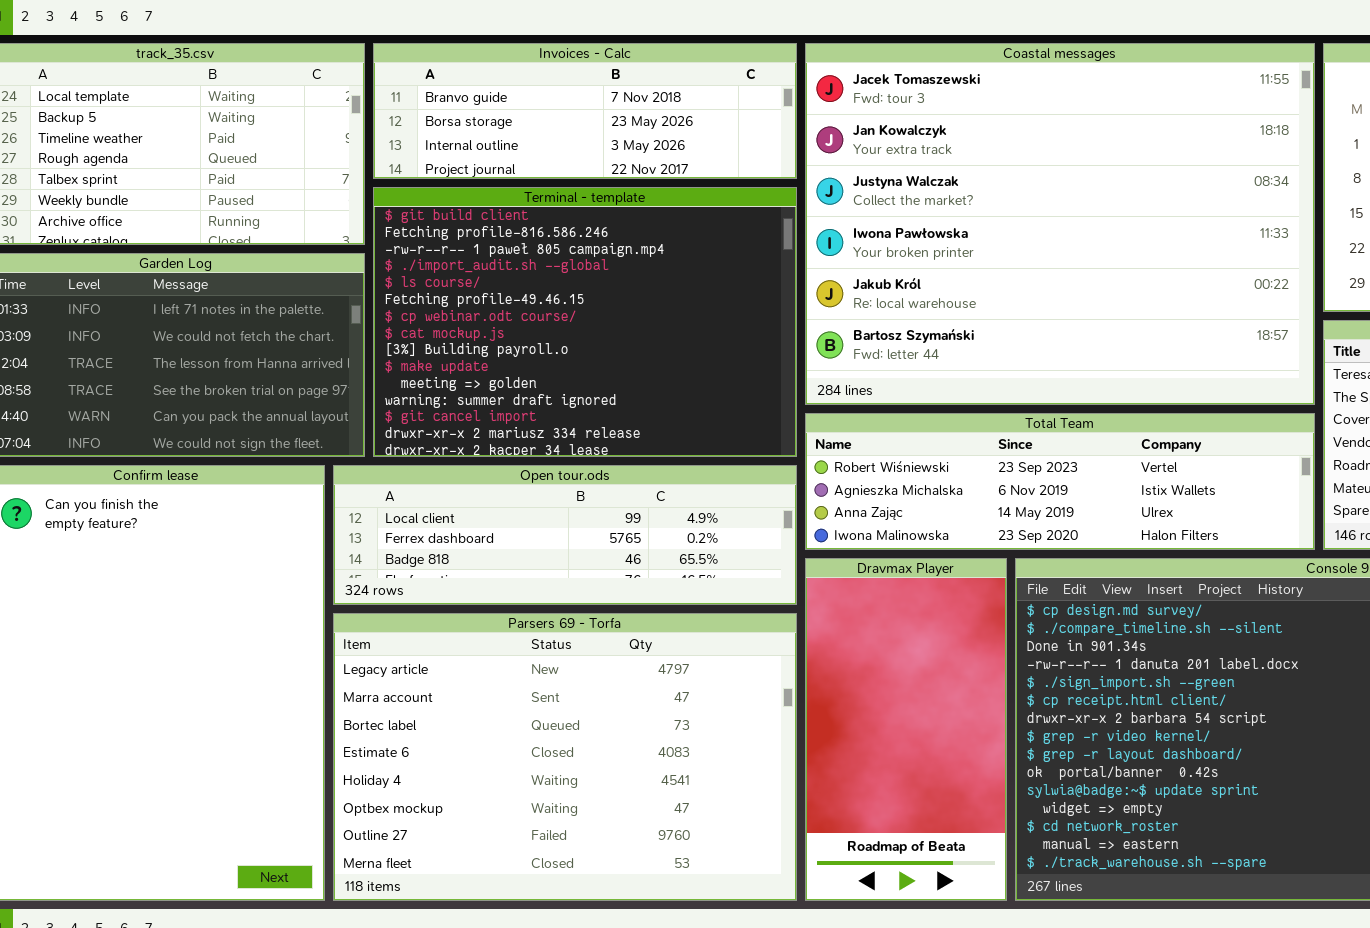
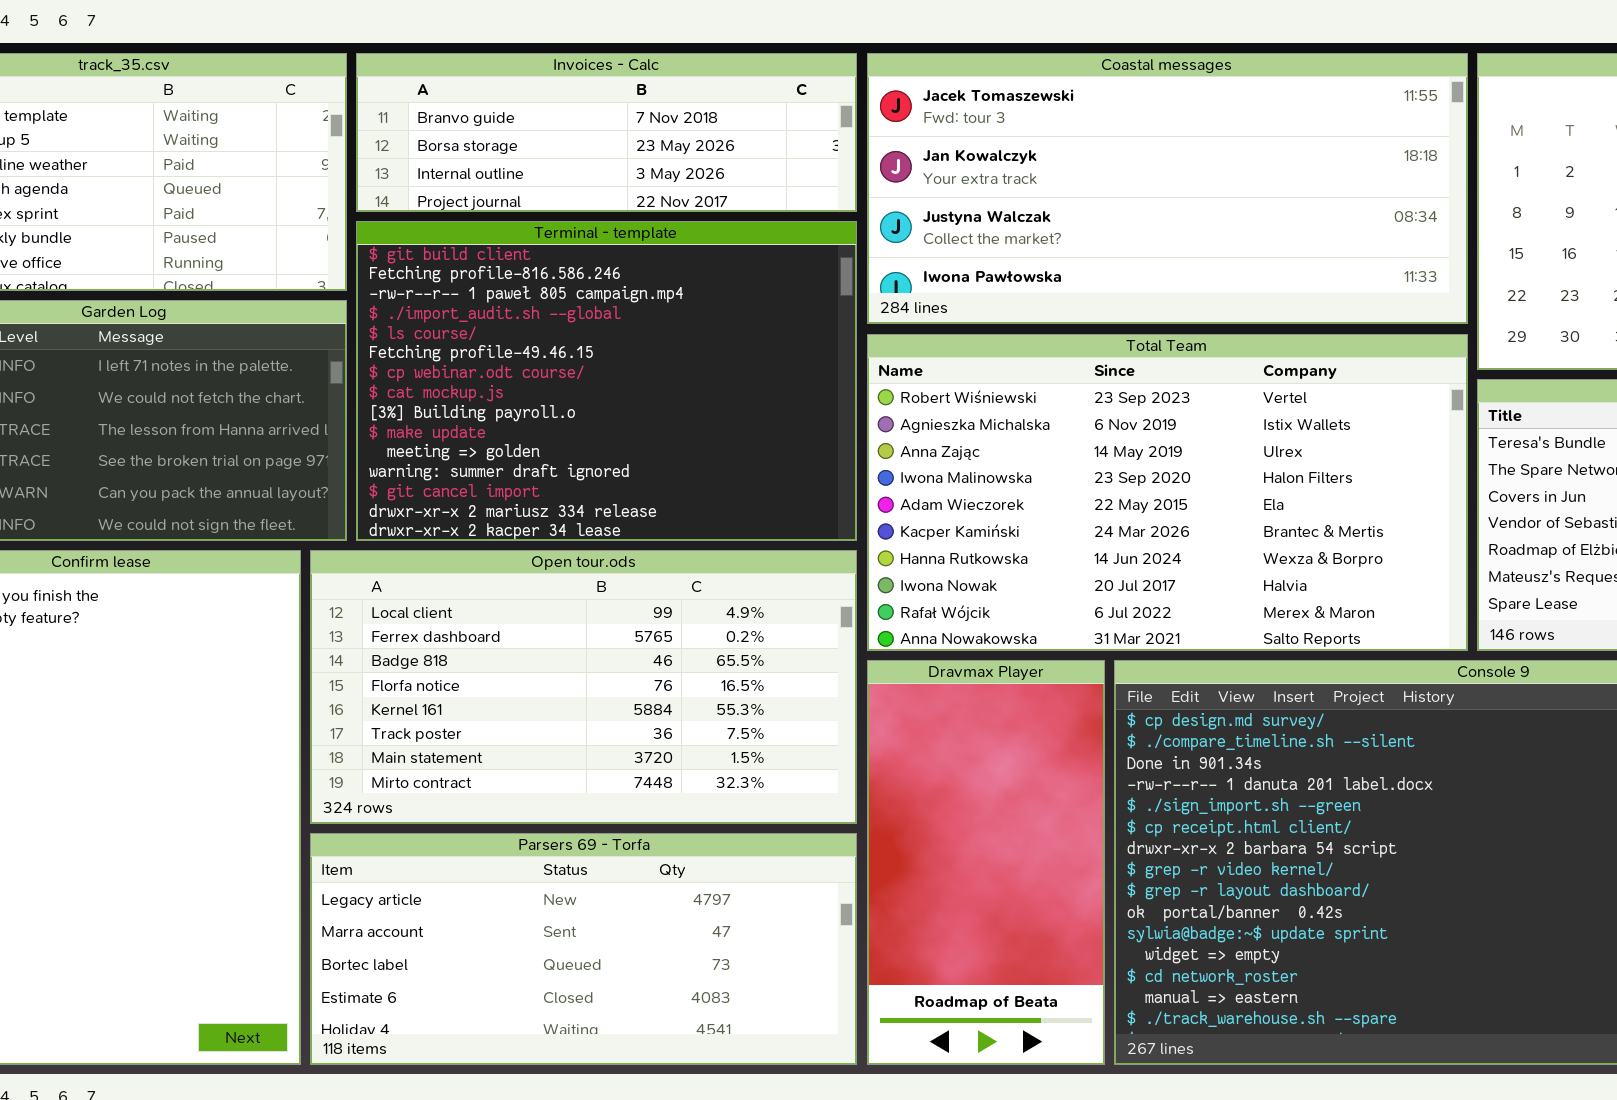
Coastal messages: [805,43,1315,405] -> [867,53,1468,324], resized
Total Team: [805,413,1315,550] -> [867,334,1468,651], resized
Open tour.ods: [333,465,797,605] -> [310,550,857,824], resized
Parsers 69 - Torfa: [333,613,797,901] -> [310,833,857,1065], resized

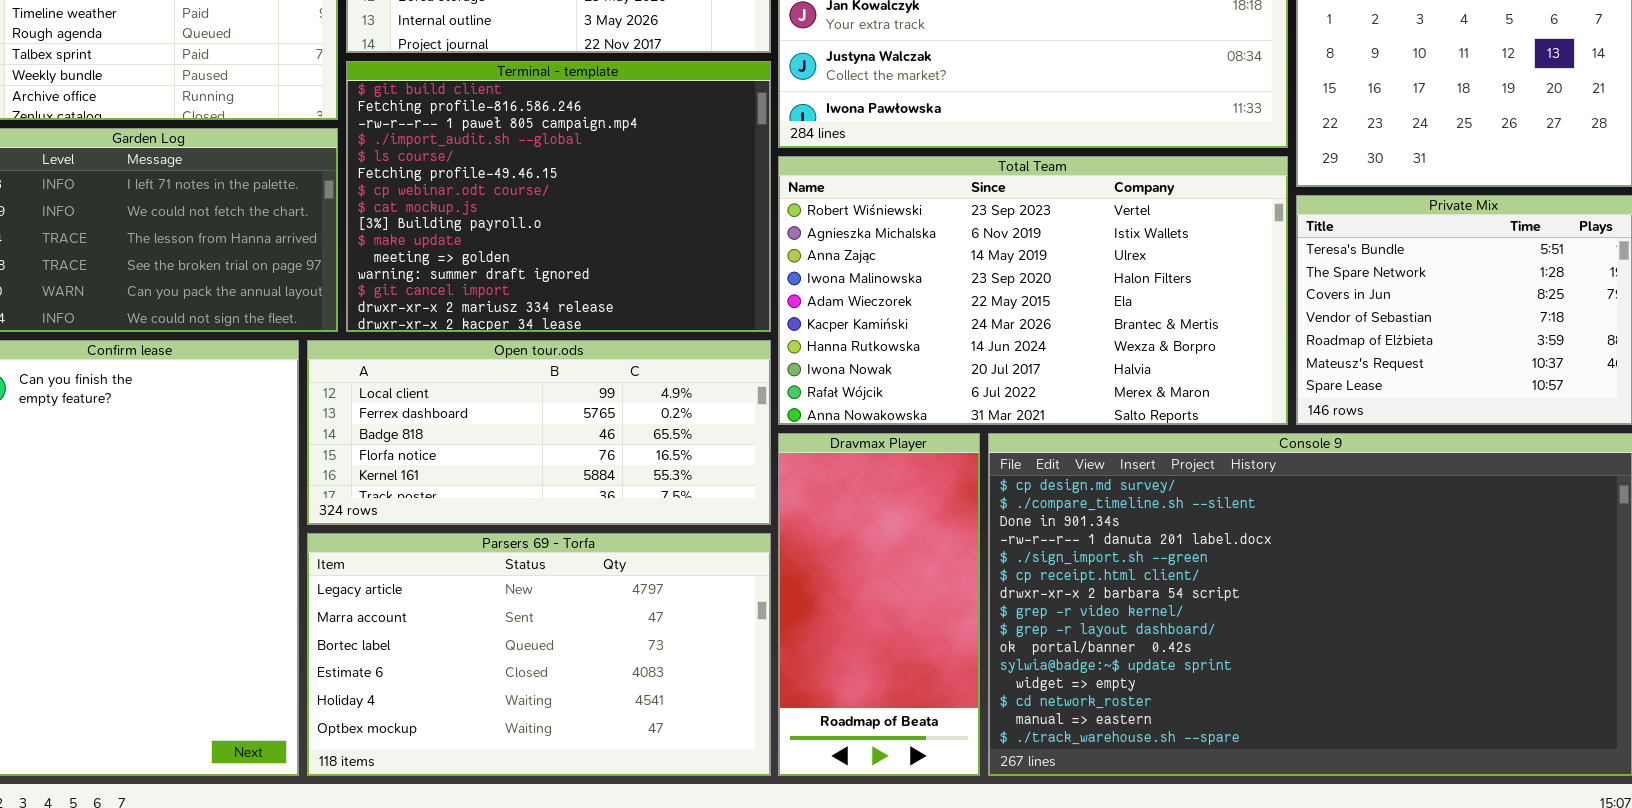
Open tour.ods: [310,550,857,824] -> [307,340,771,525], resized
Parsers 69 - Torfa: [310,833,857,1065] -> [307,533,771,776], resized

